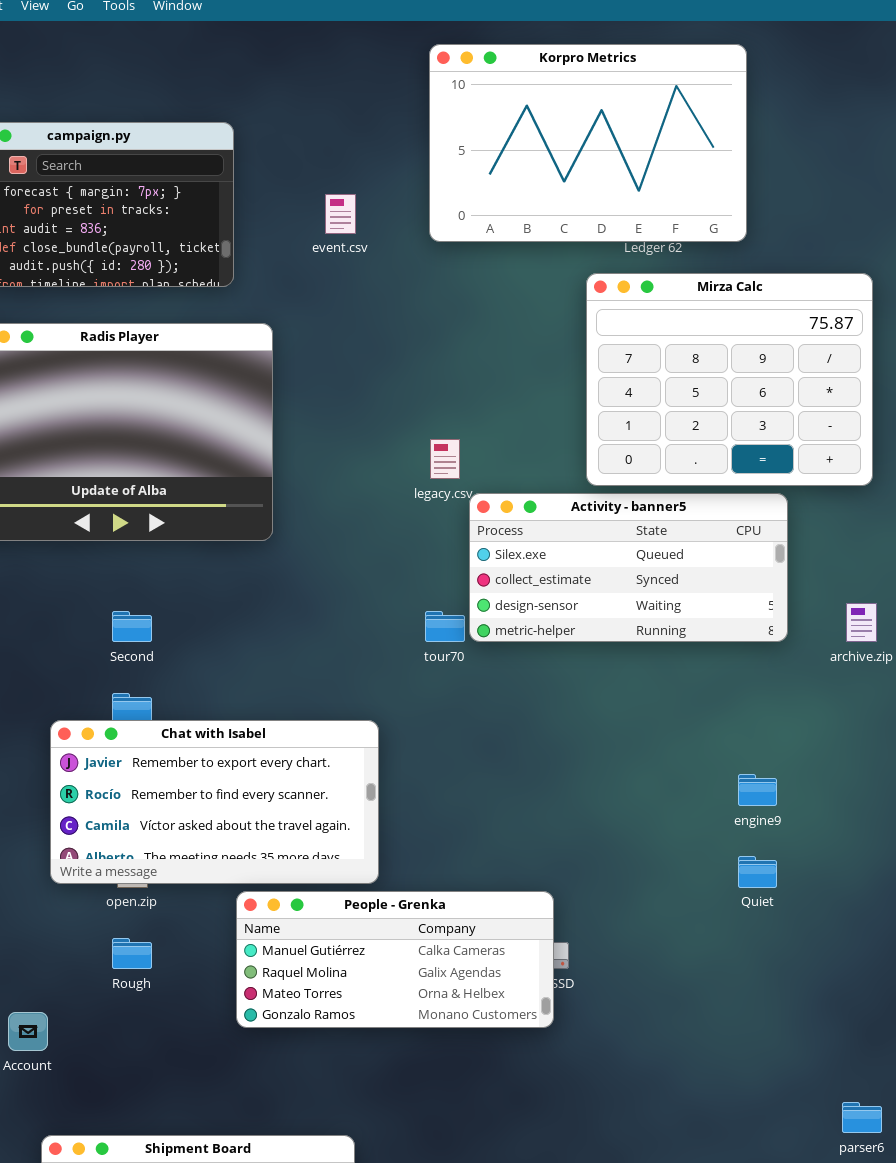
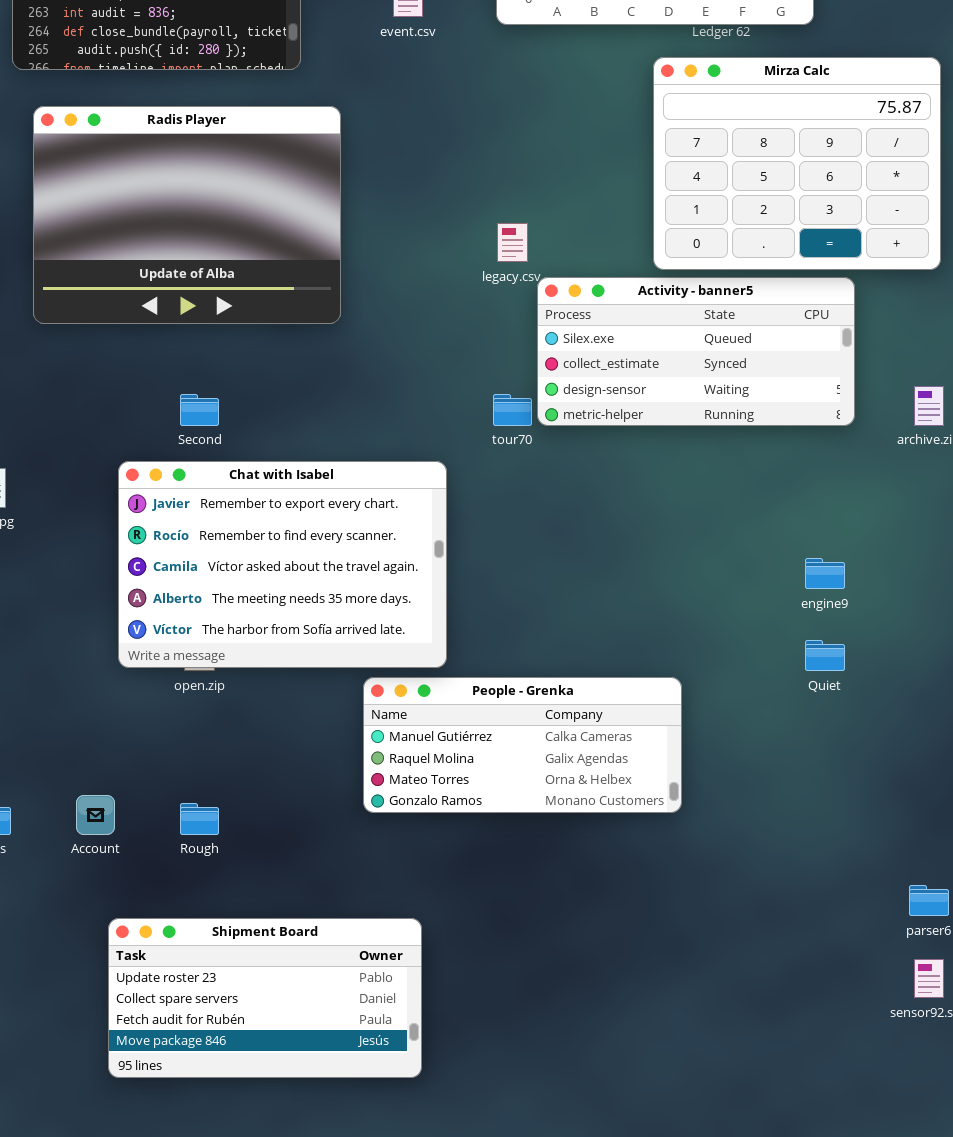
Chat with Isabel: [50,720,379,884] -> [118,461,447,668], resized
People - Grenka: [236,891,554,1028] -> [363,677,682,813], moved
Rough: [112,938,152,969] -> [180,803,219,835], moved

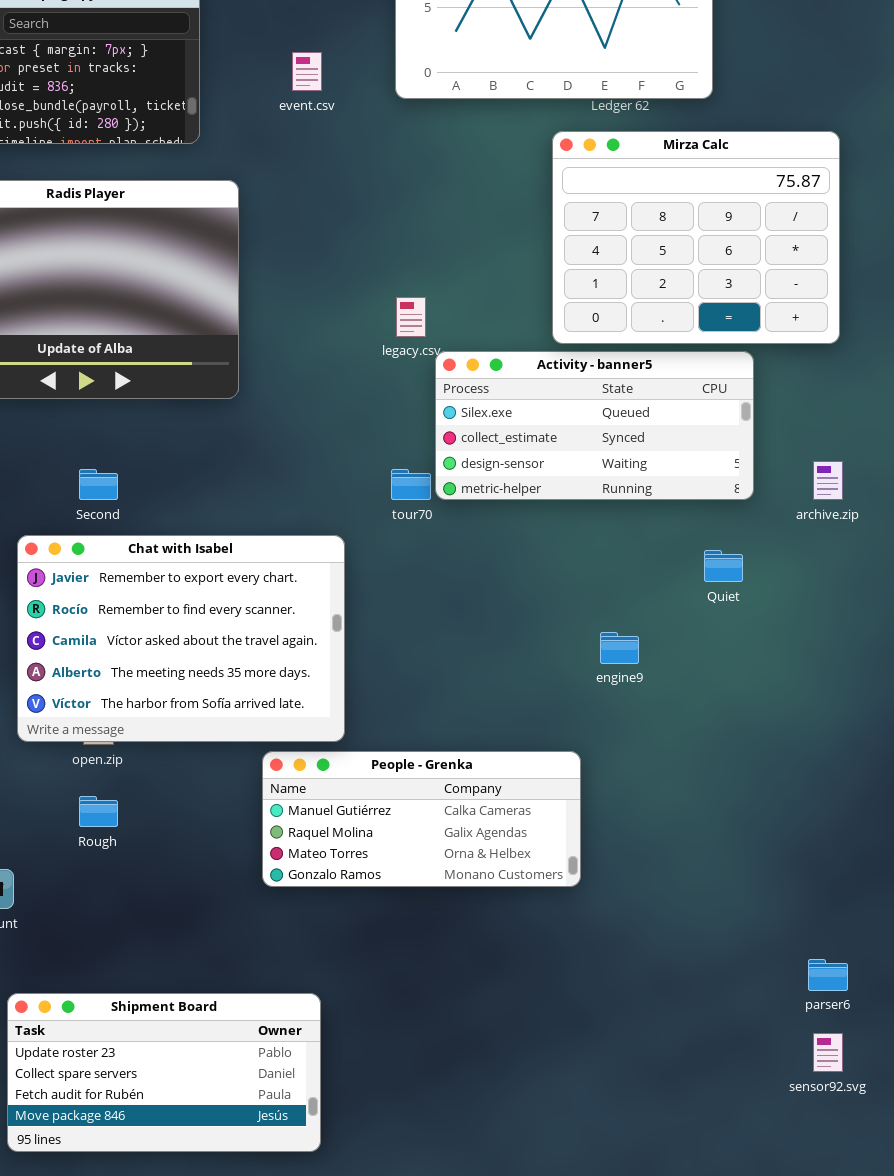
engine9: [805,558,845,589] -> [600,632,639,664], moved
Quiet: [805,640,845,671] -> [704,550,743,582], moved
Rough: [180,803,219,835] -> [79,796,118,827], moved

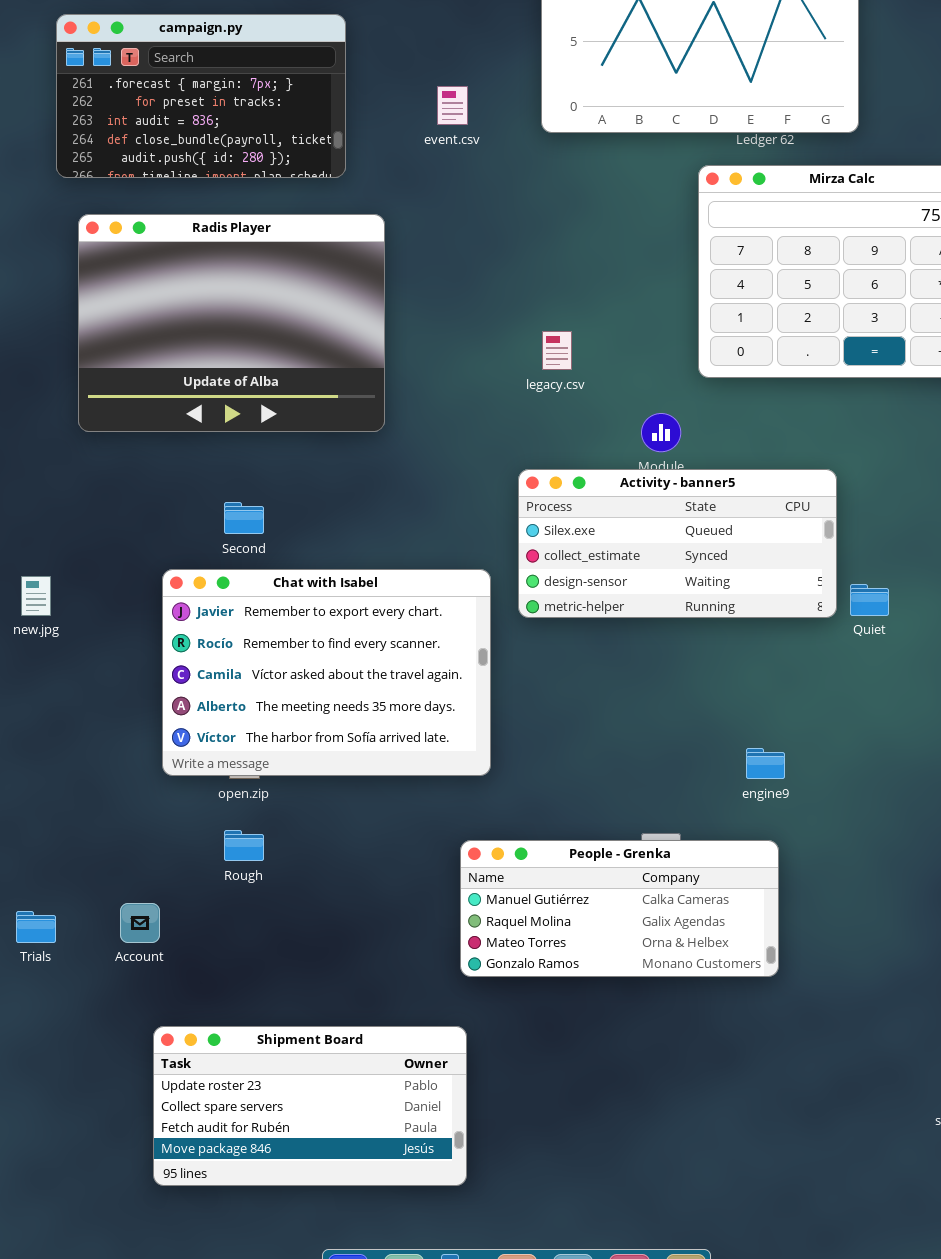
Activity - banner5: [435,351,754,500] -> [518,469,837,618], moved
engine9: [600,632,639,664] -> [746,748,785,779], moved
People - Grenka: [262,751,581,887] -> [460,840,779,977], moved

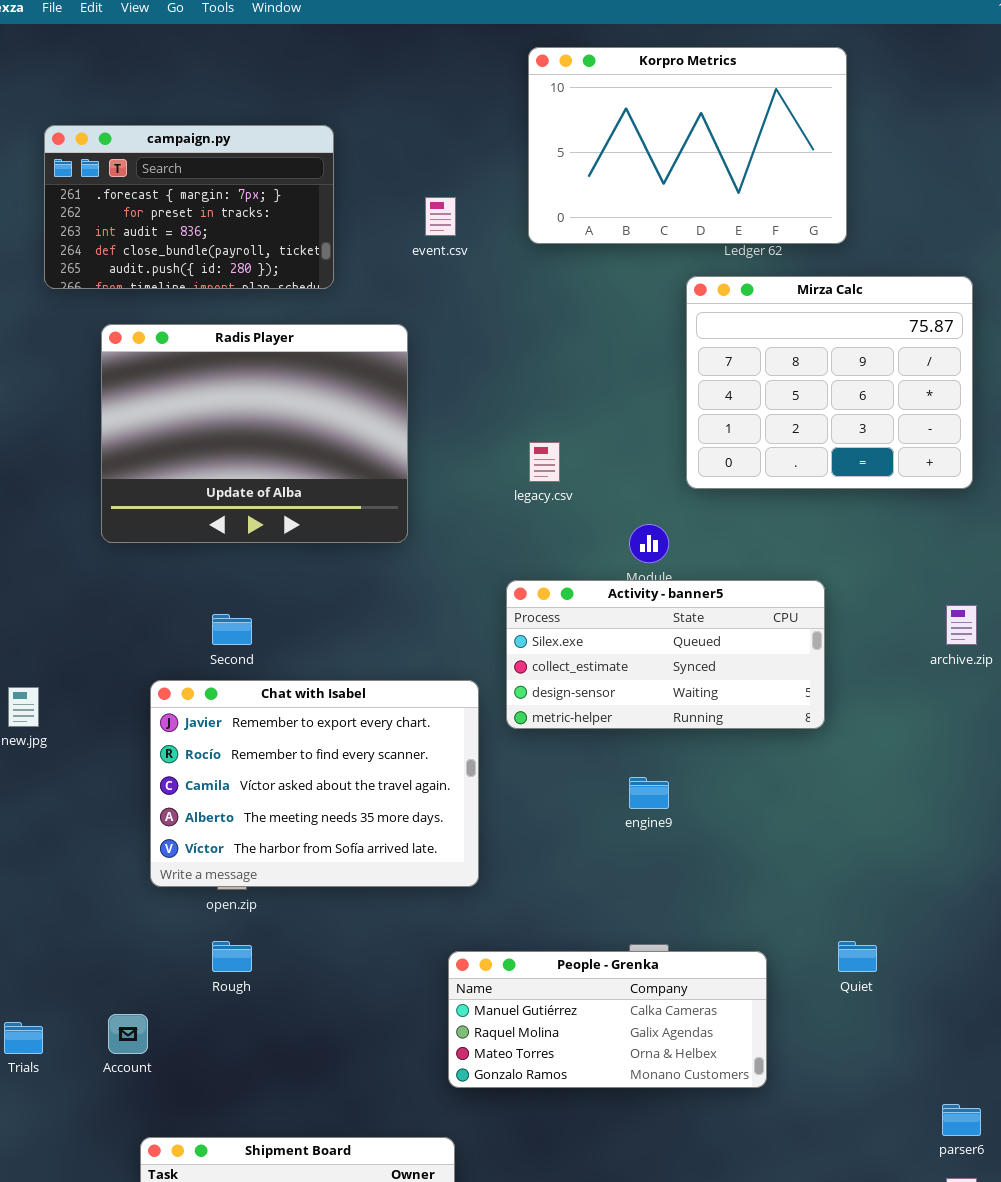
Radis Player: [78,214,385,432] -> [101,324,408,543], moved
Quiet: [850,584,889,616] -> [838,941,877,972], moved
engine9: [746,748,785,779] -> [629,777,669,809], moved

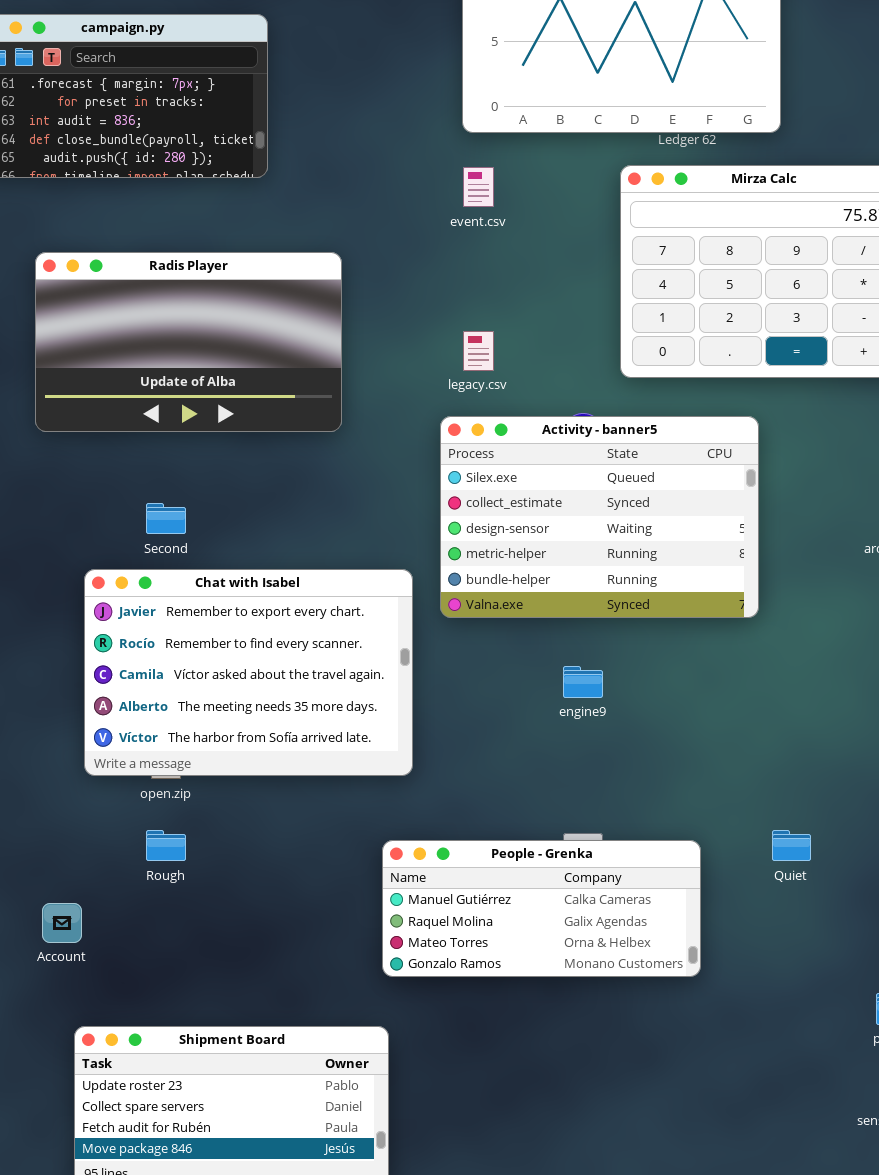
event.csv: [425,197,456,236] -> [463,167,494,207], moved
Radis Player: [101,324,408,543] -> [35,252,342,432], resized
Activity - banner5: [506,580,825,729] -> [440,416,759,618], resized

